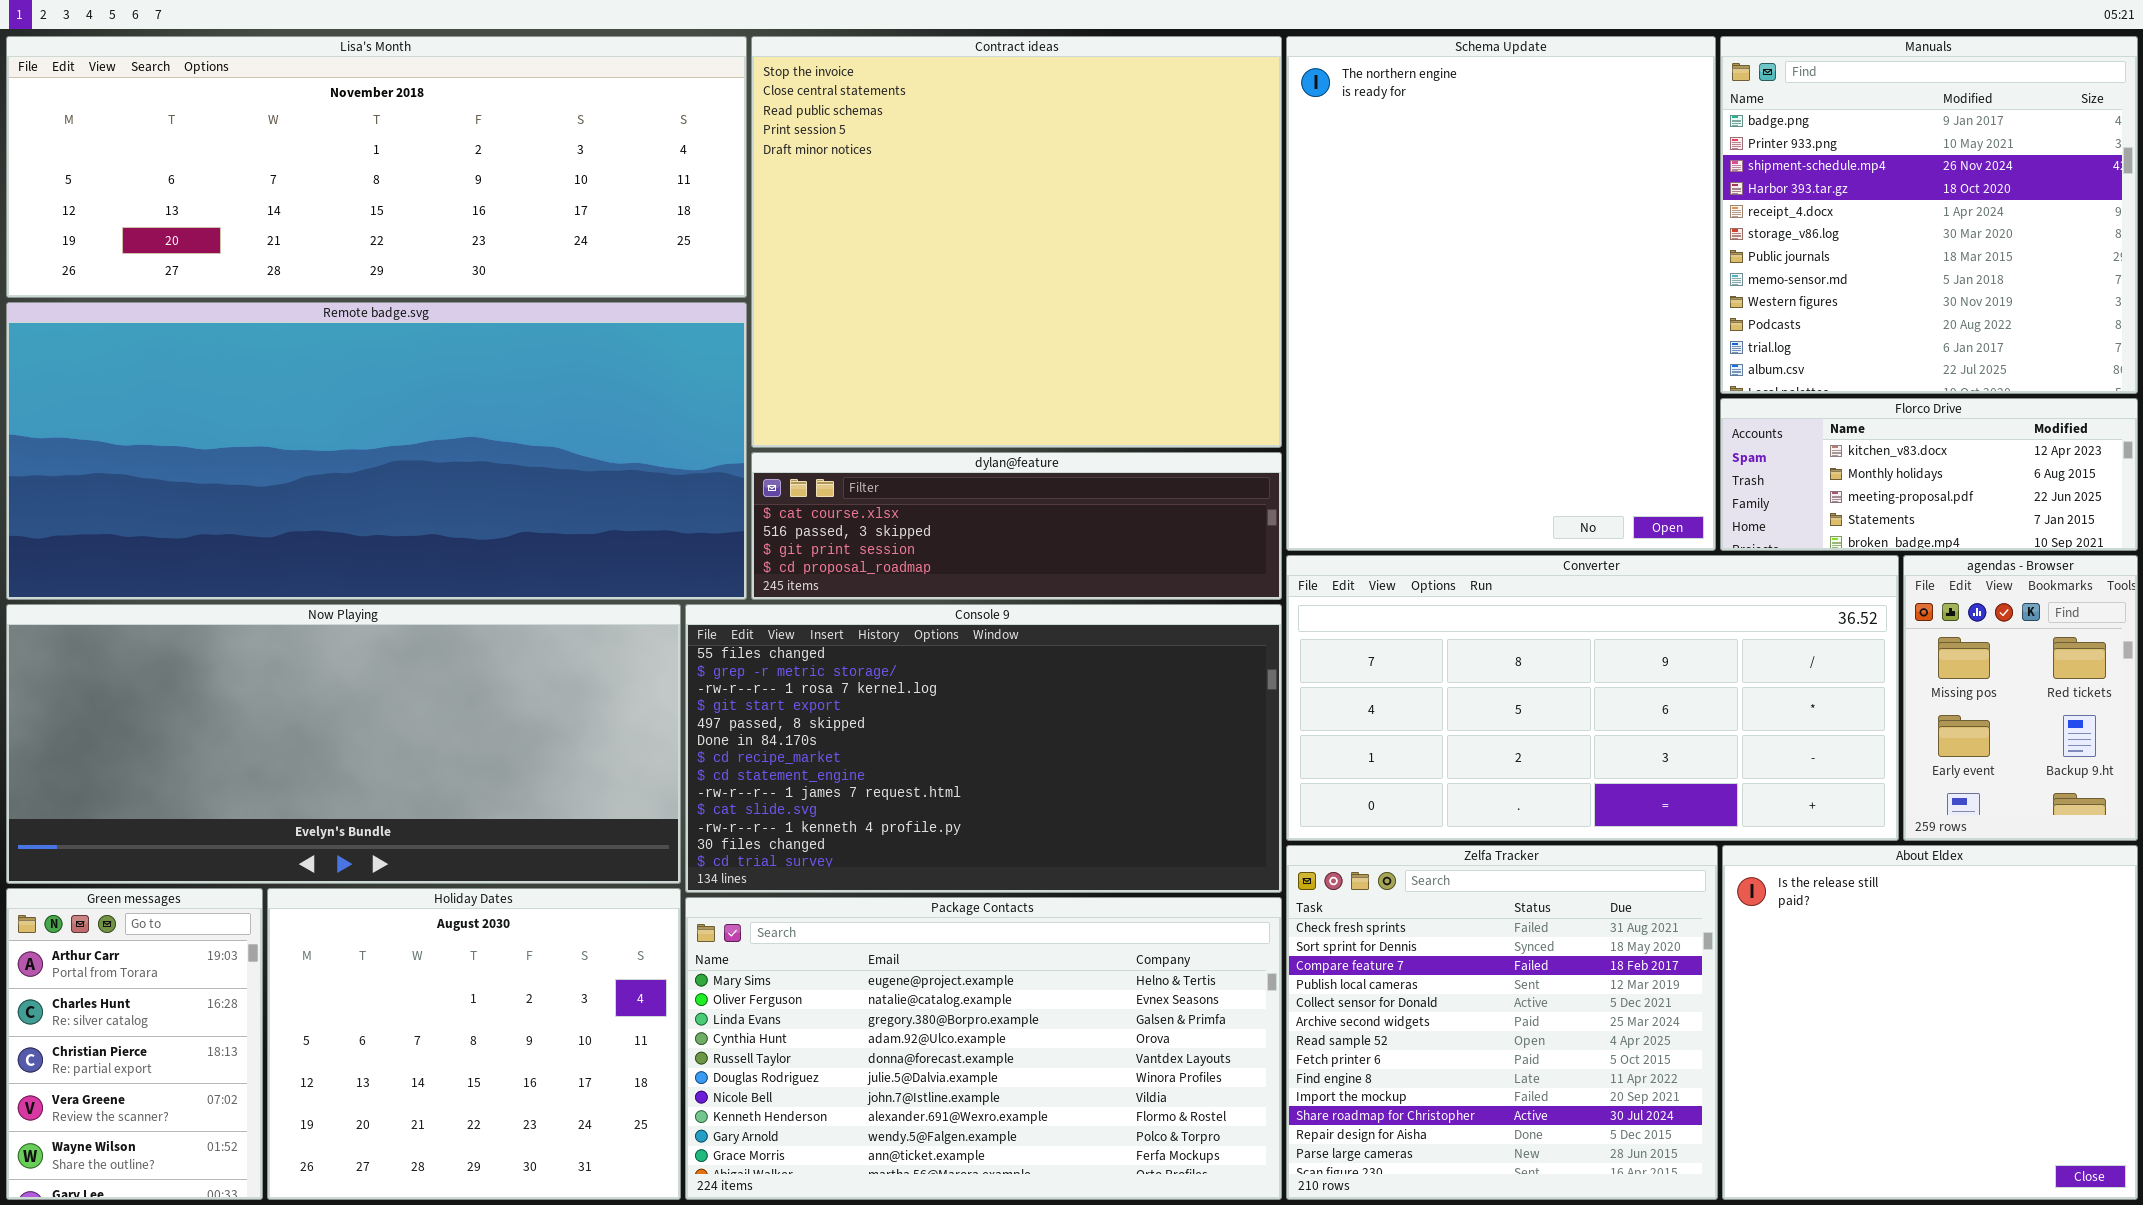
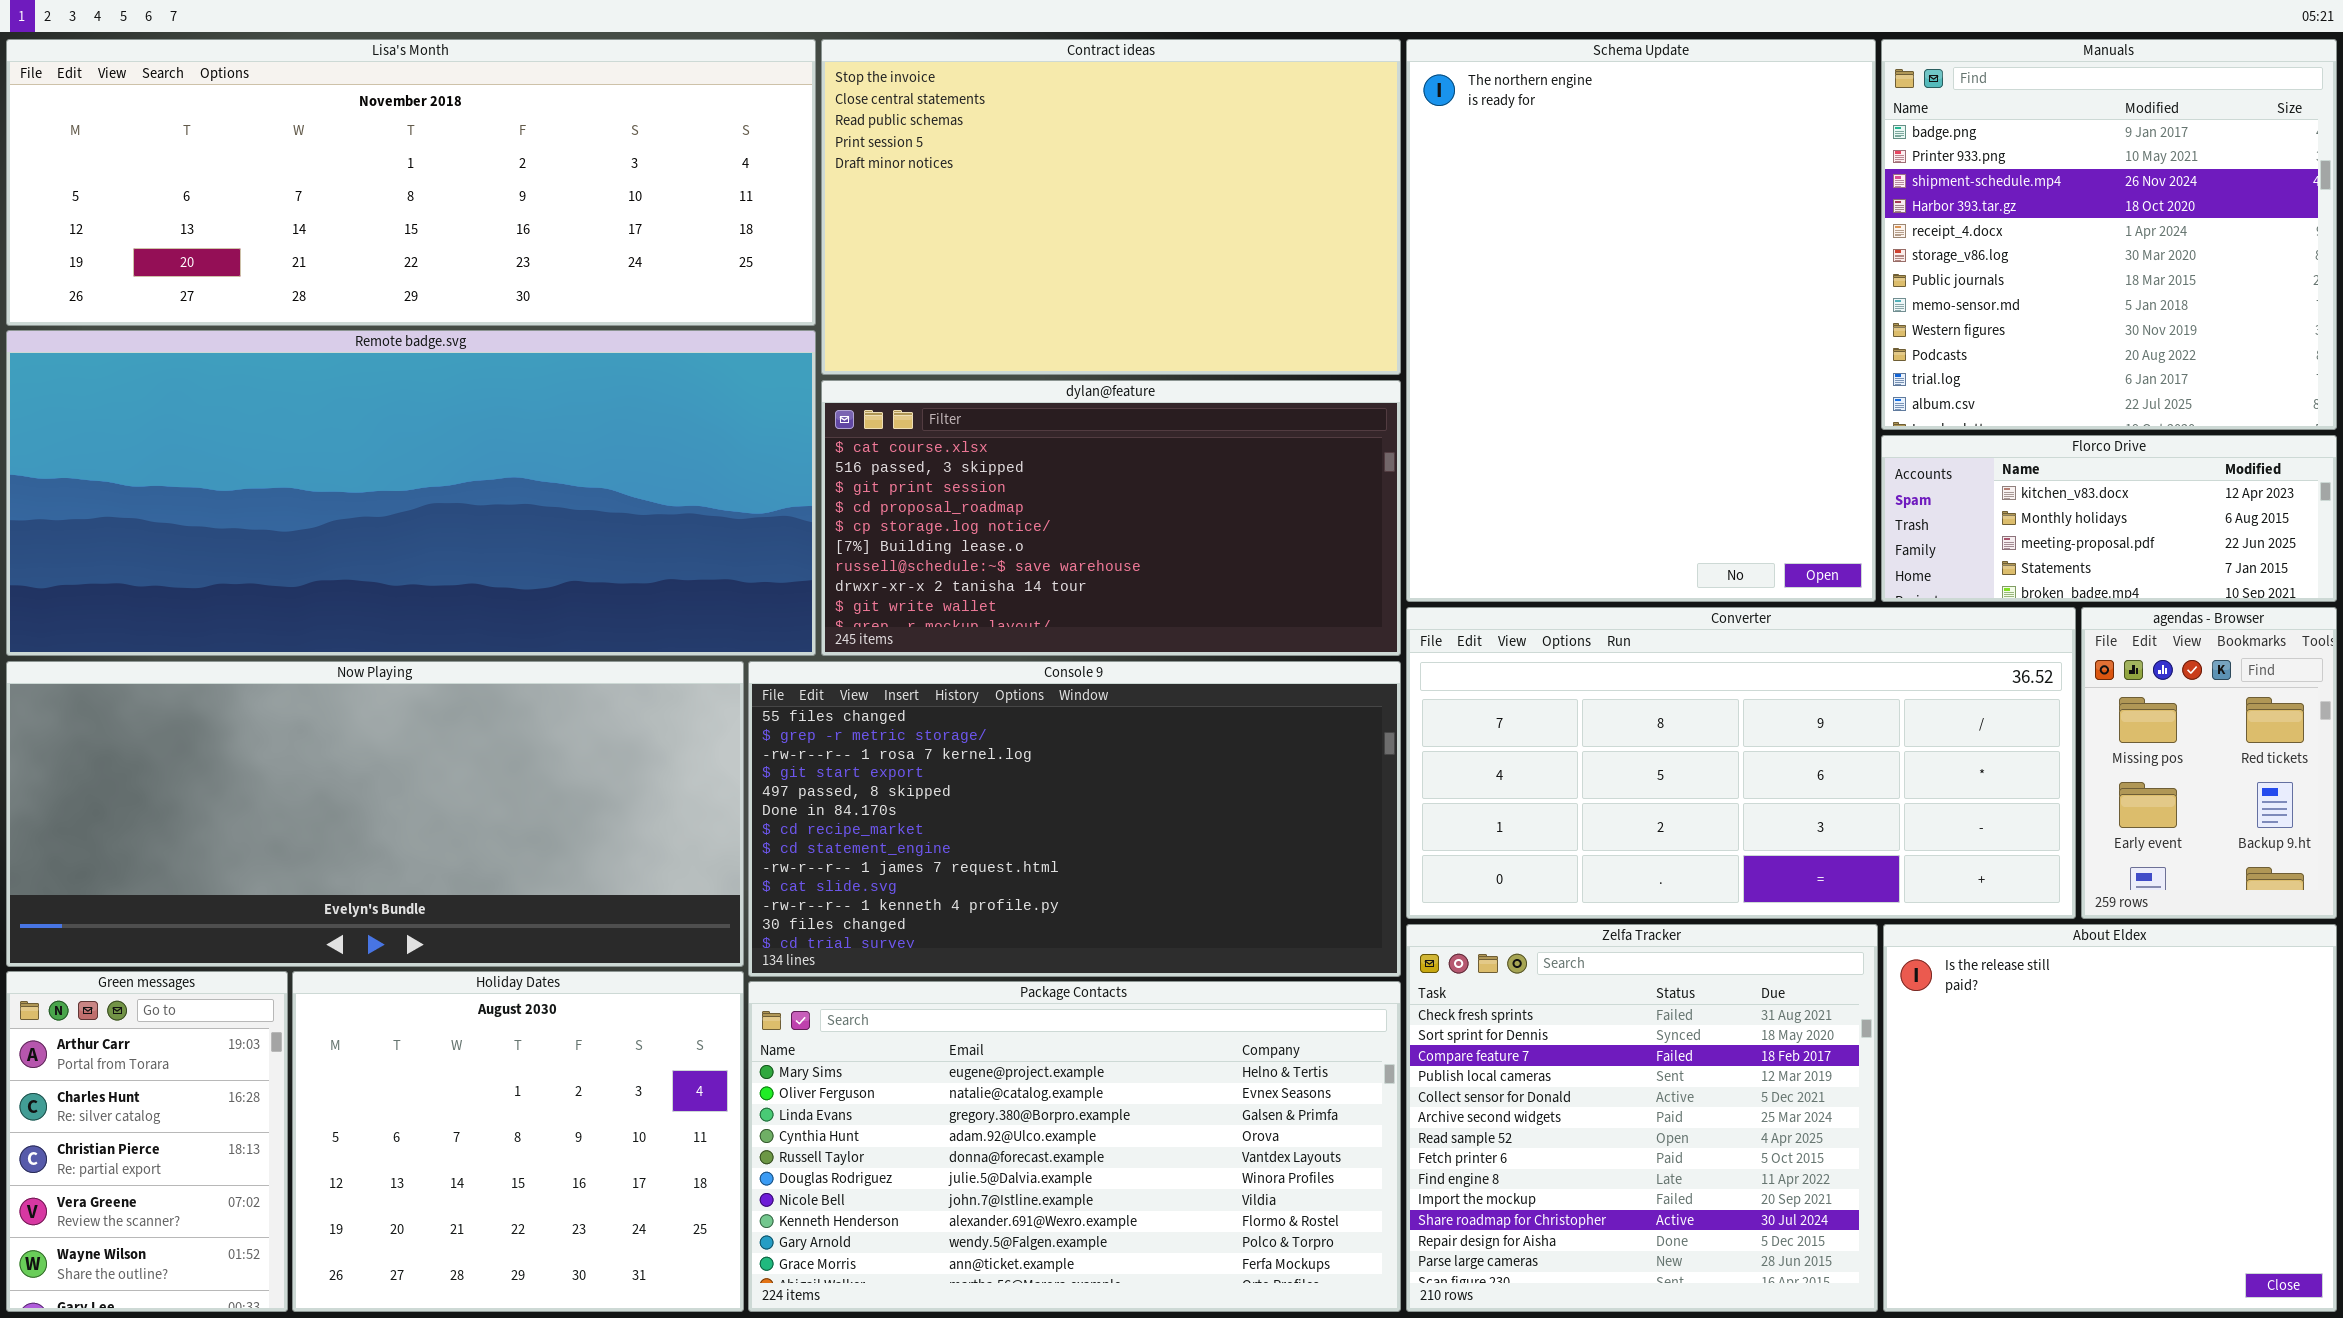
Contract ideas: [751,36,1282,448] -> [821,39,1401,375], resized
dylan@feature: [751,452,1282,600] -> [821,380,1401,656], resized

